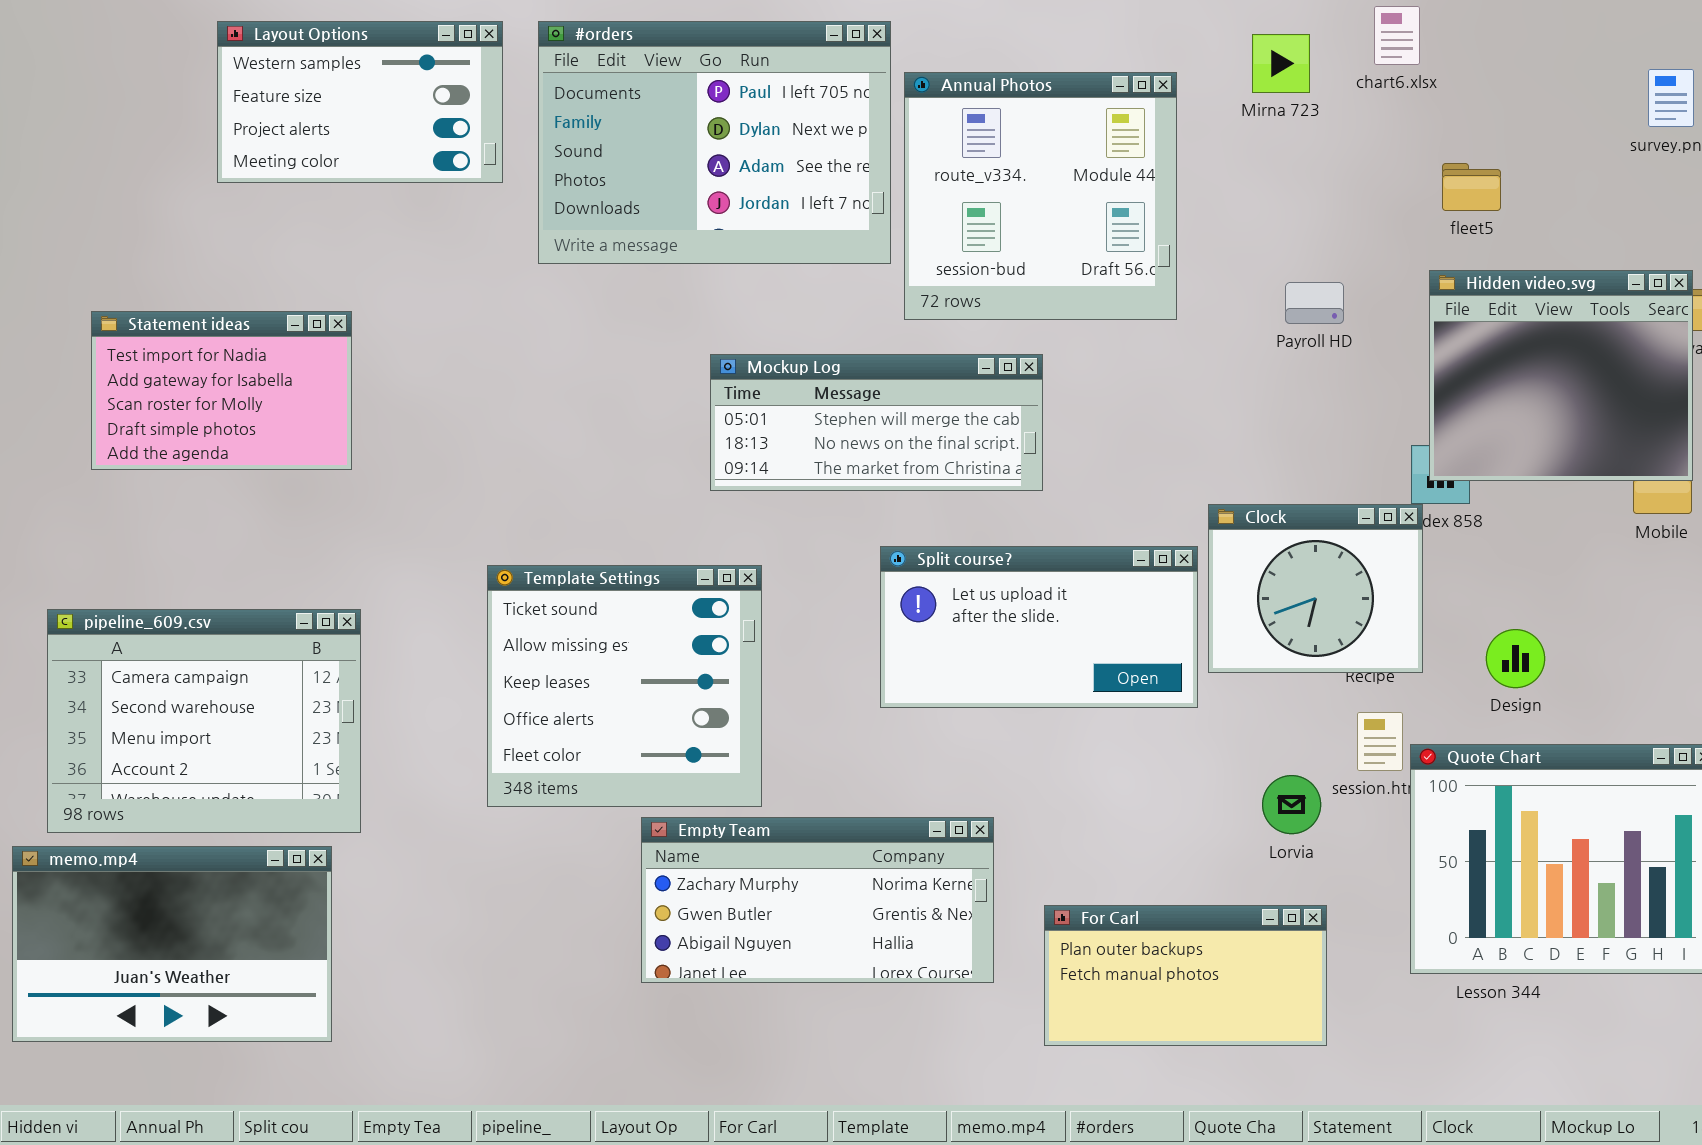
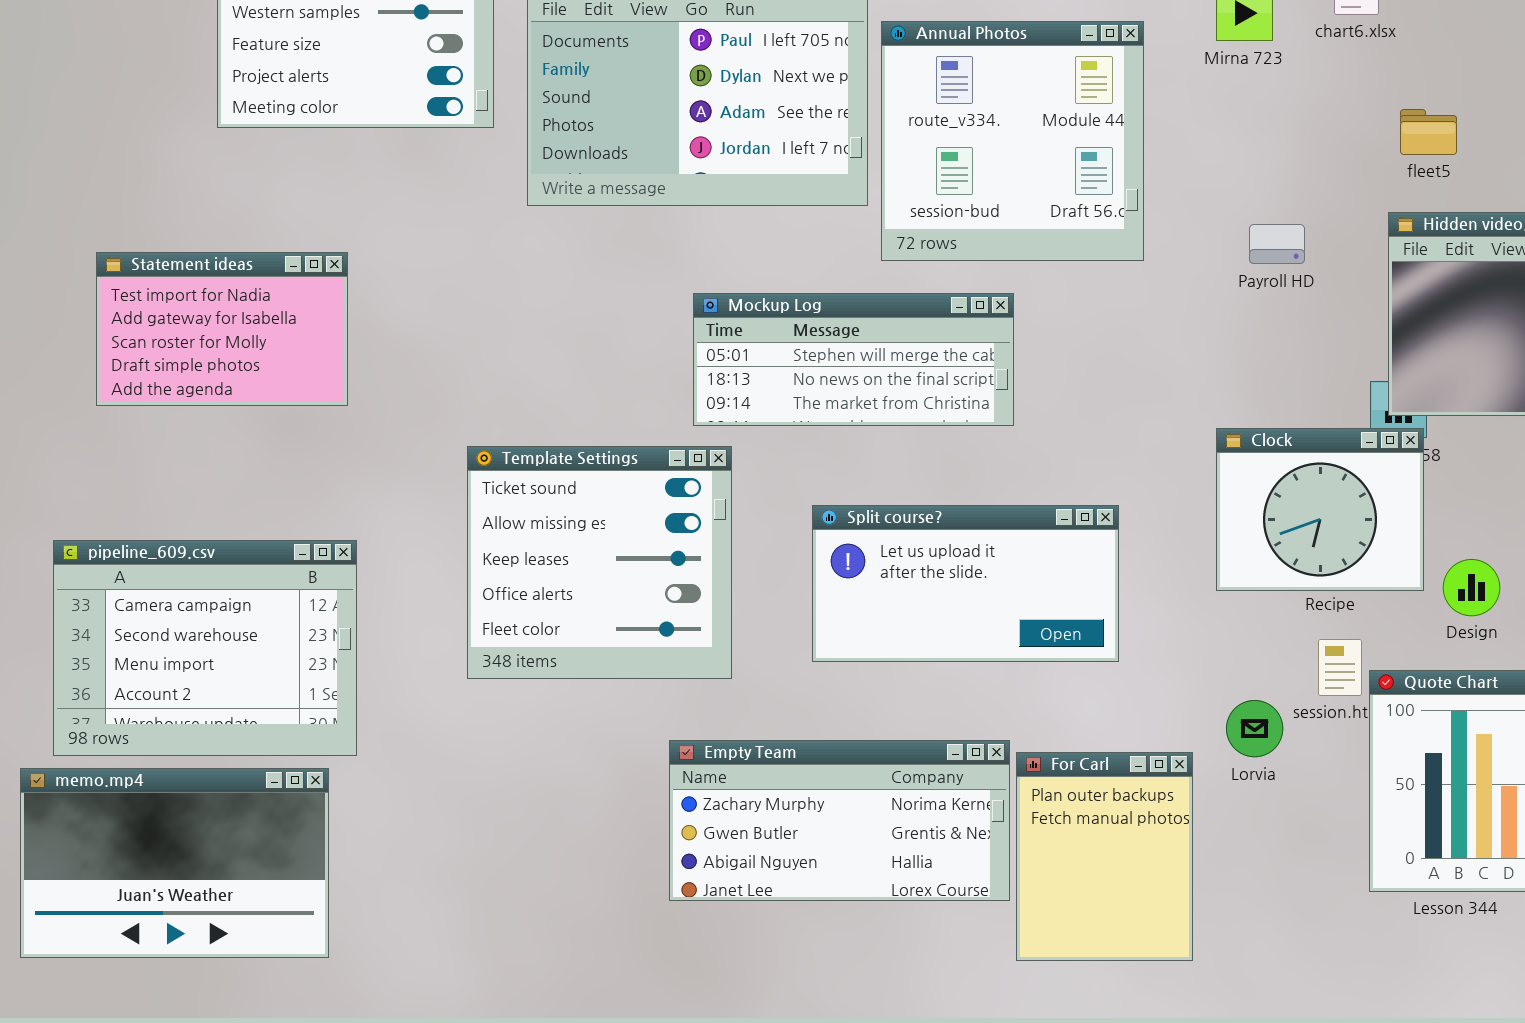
Clock: [1208,504,1423,673] -> [1216,428,1424,591], moved
Split course?: [880,546,1198,708] -> [812,505,1119,662], moved
Template Settings: [487,565,762,807] -> [467,446,732,679], moved
Empty Team: [641,817,994,983] -> [669,740,1010,901], moved
For Carl: [1044,905,1327,1046] -> [1016,752,1193,961], resized

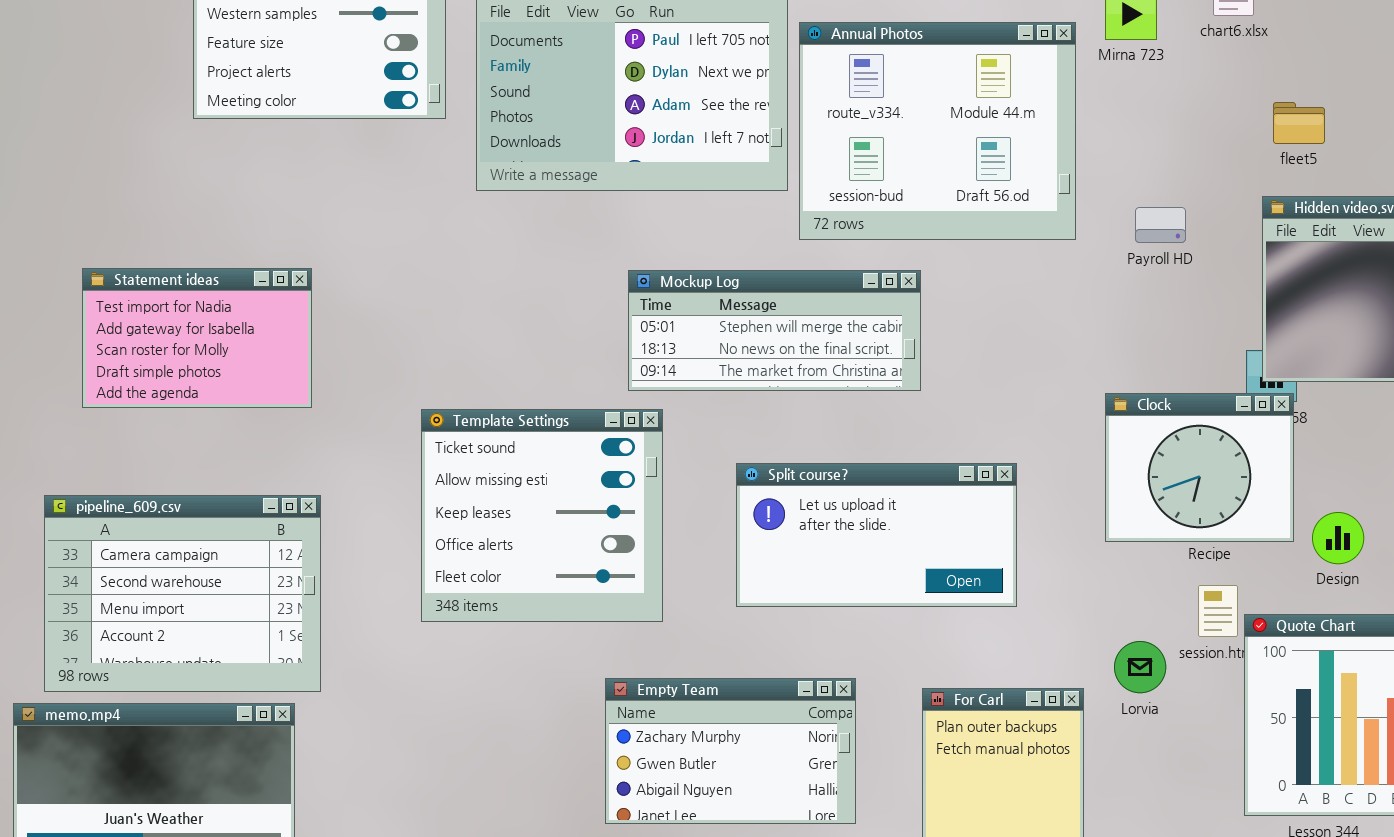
Annual Photos: [881,21,1144,261] -> [799,22,1076,240], resized
Statement ideas: [96,252,348,406] -> [82,268,312,408], moved
Empty Team: [669,740,1010,901] -> [605,678,856,824], resized

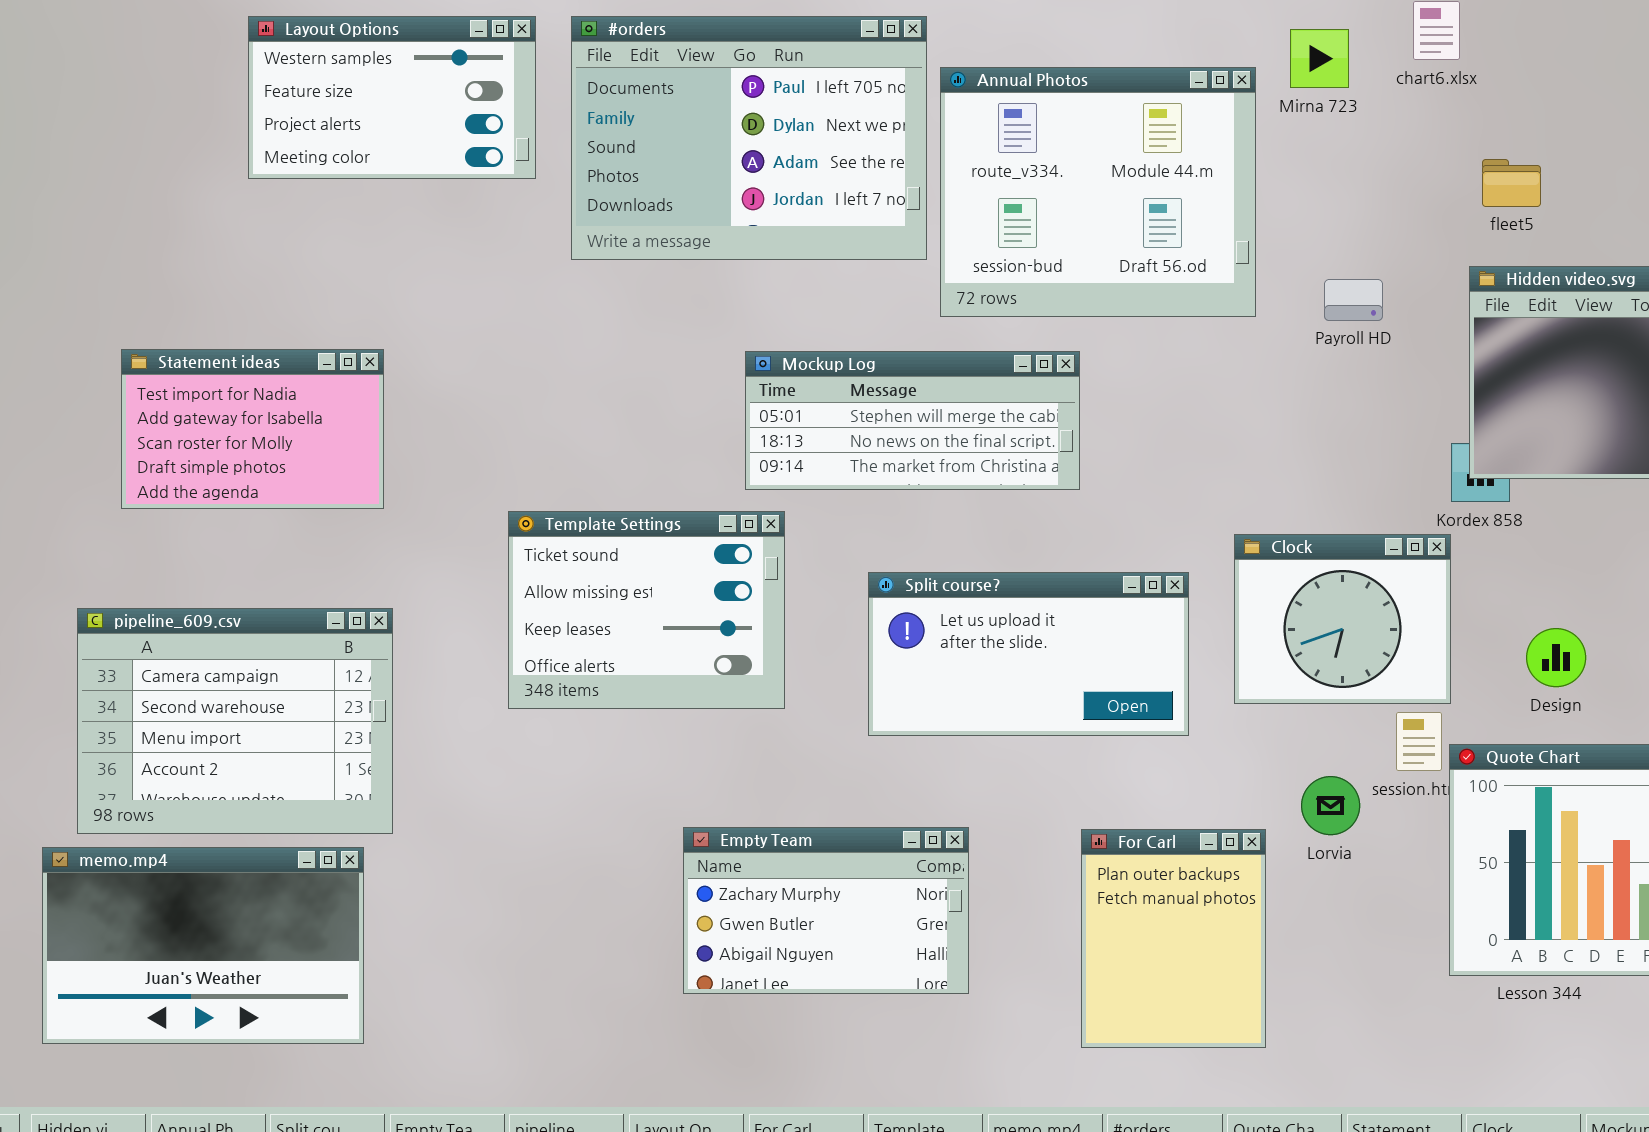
Clock: [1105,393,1294,542] -> [1234,534,1451,704], moved
Template Settings: [421,409,663,622] -> [508,511,785,709], resized
Empty Team: [605,678,856,824] -> [683,827,969,994], moved

